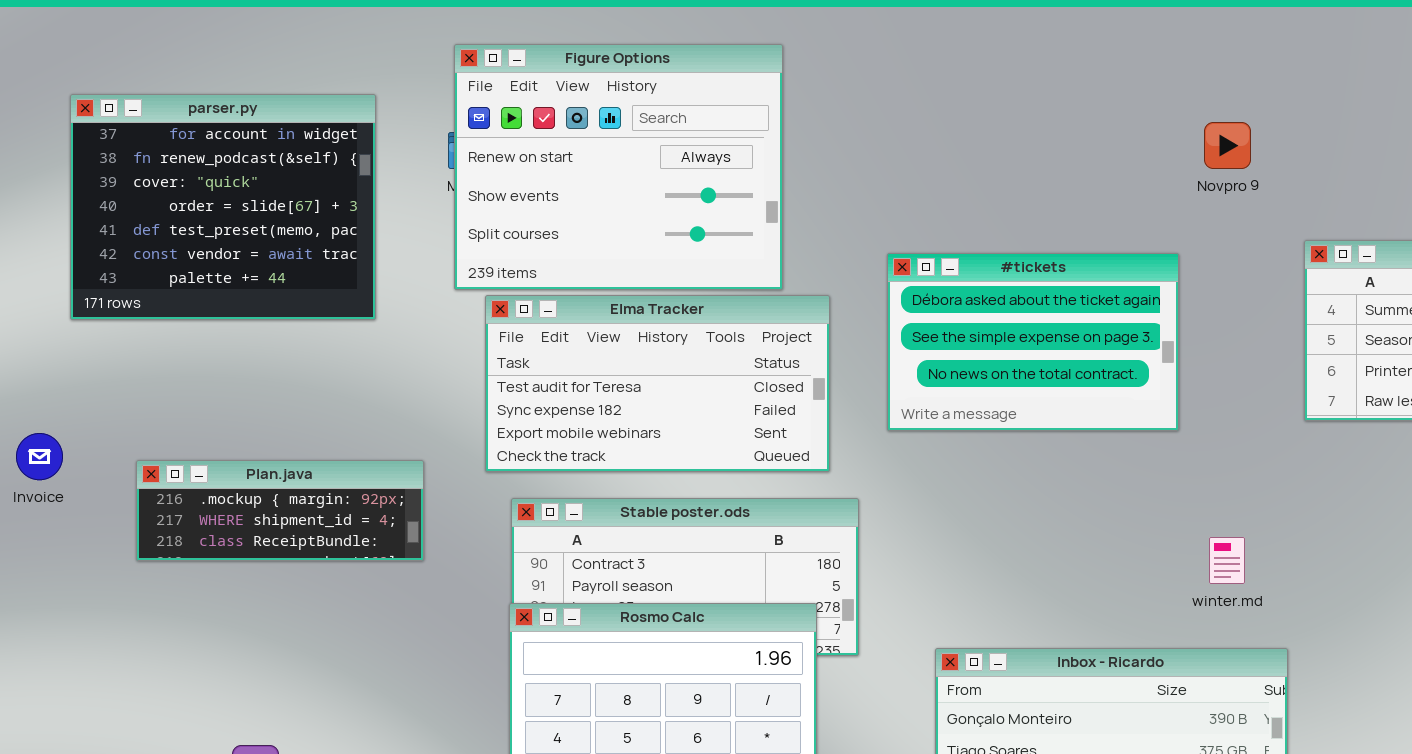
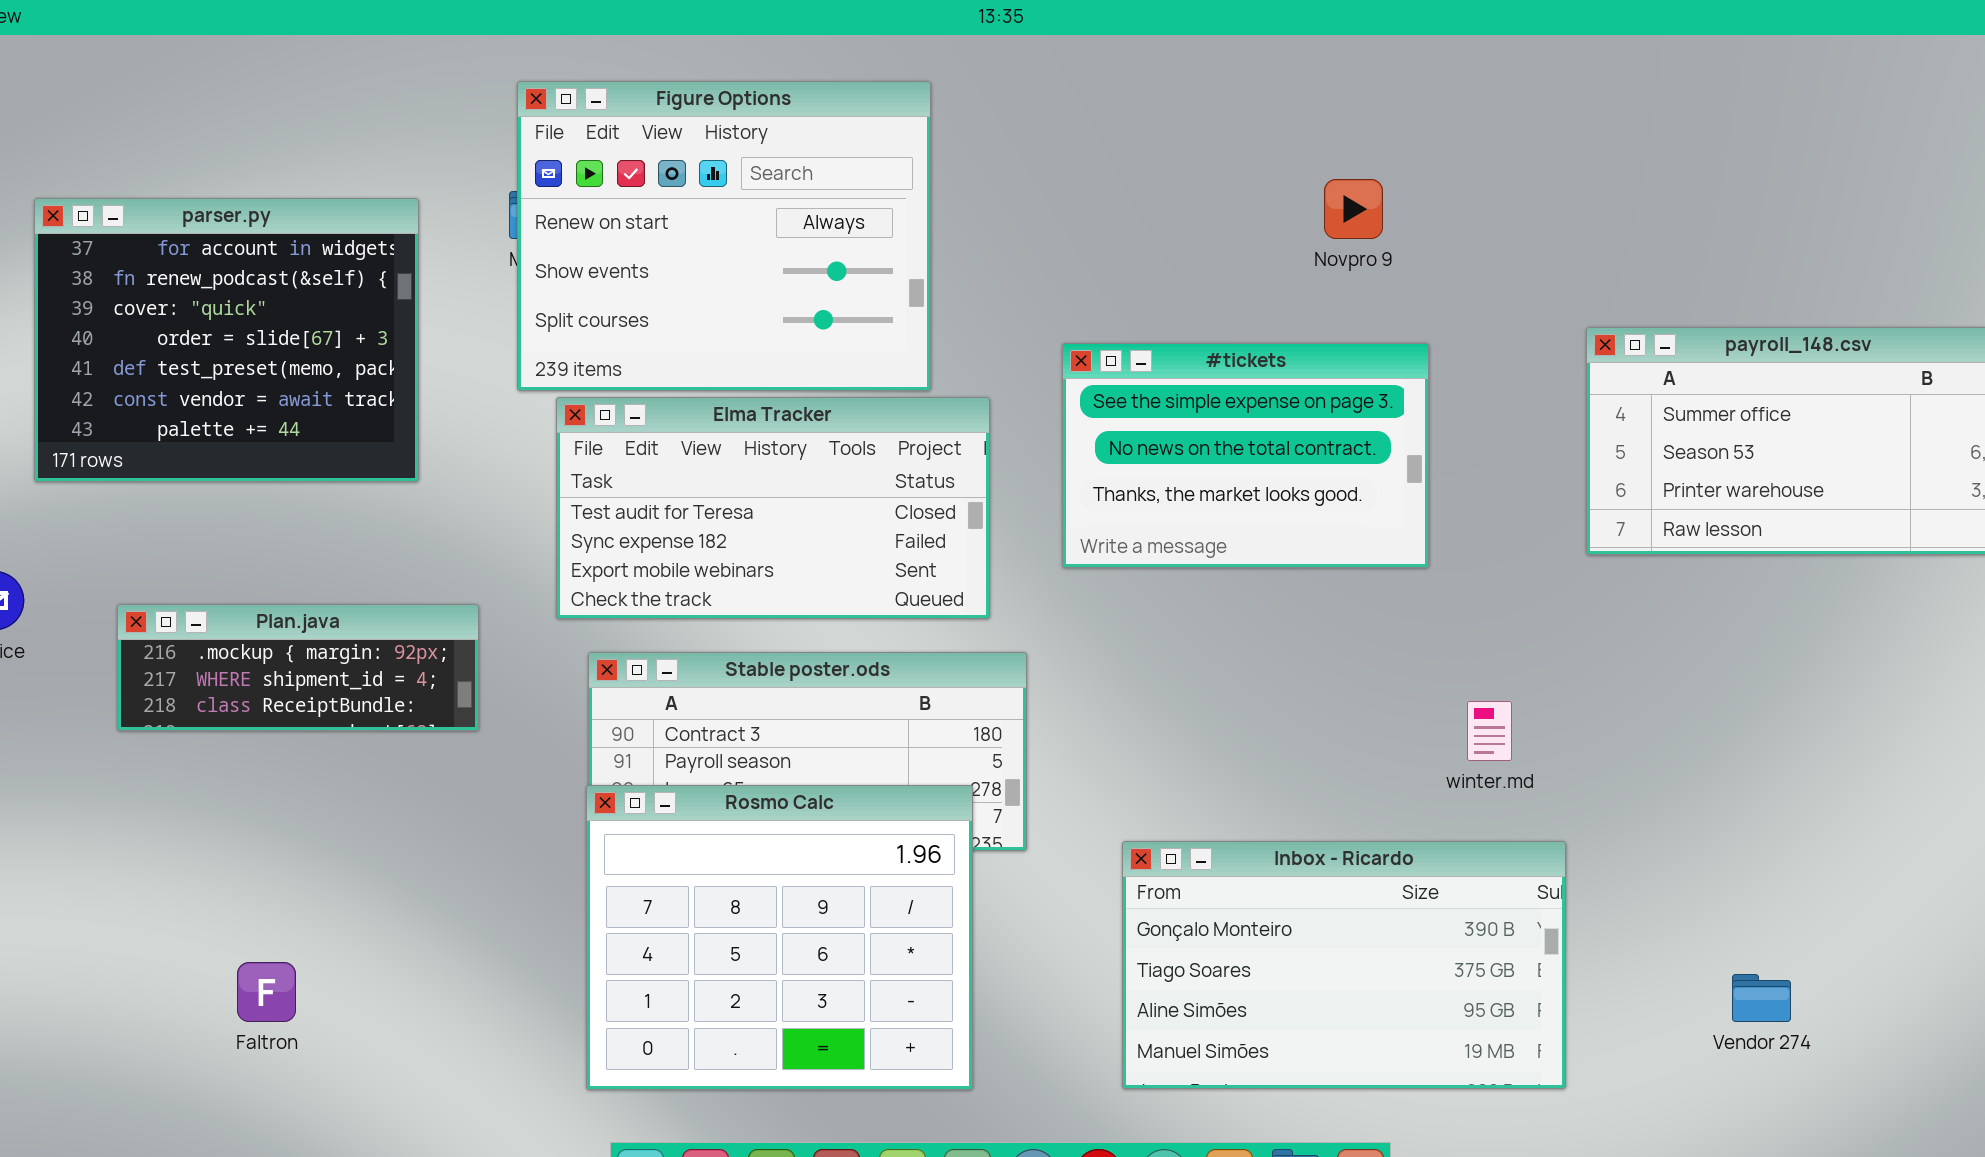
parser.py: [70,94,376,320] -> [34,198,419,482], moved
Novpro 9: [1204,122,1251,169] -> [1324,179,1383,239], moved
#tickets: [887,253,1179,431] -> [1062,343,1429,568], scrolled down 1 row

